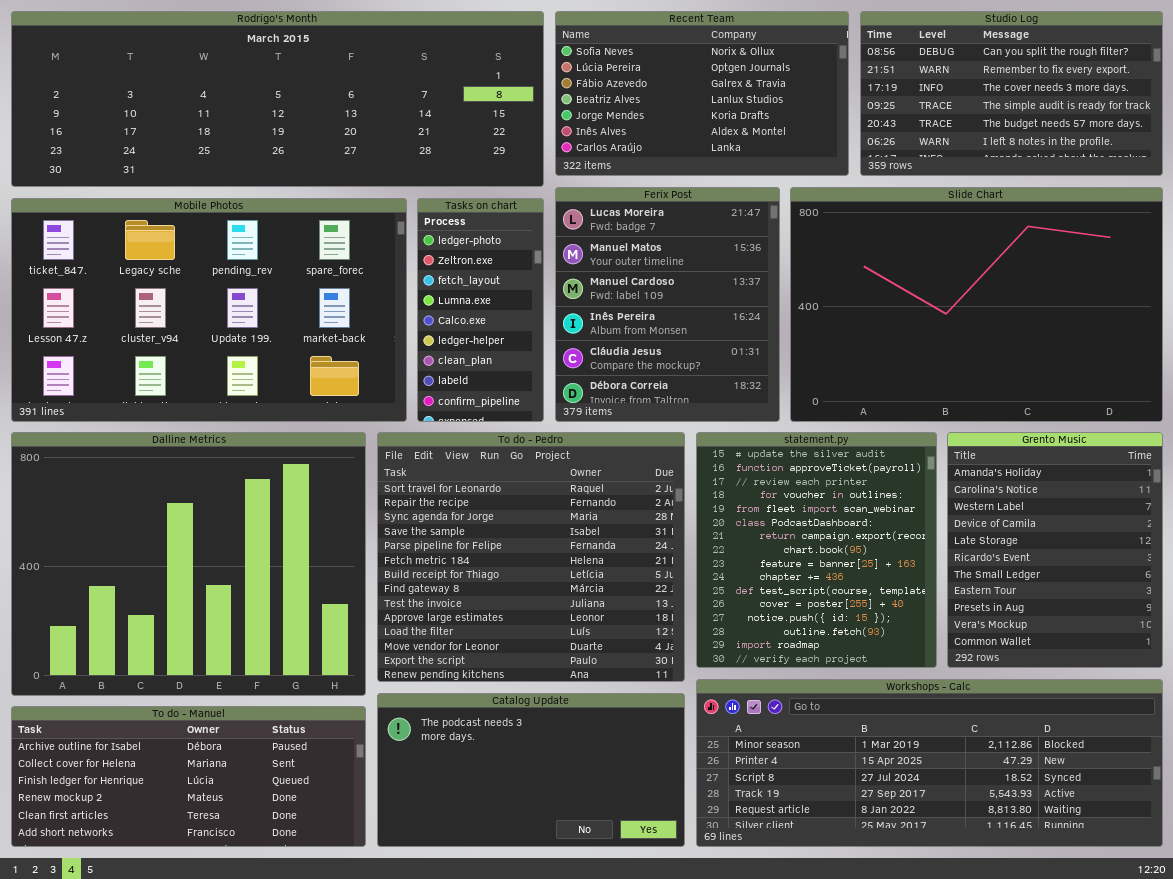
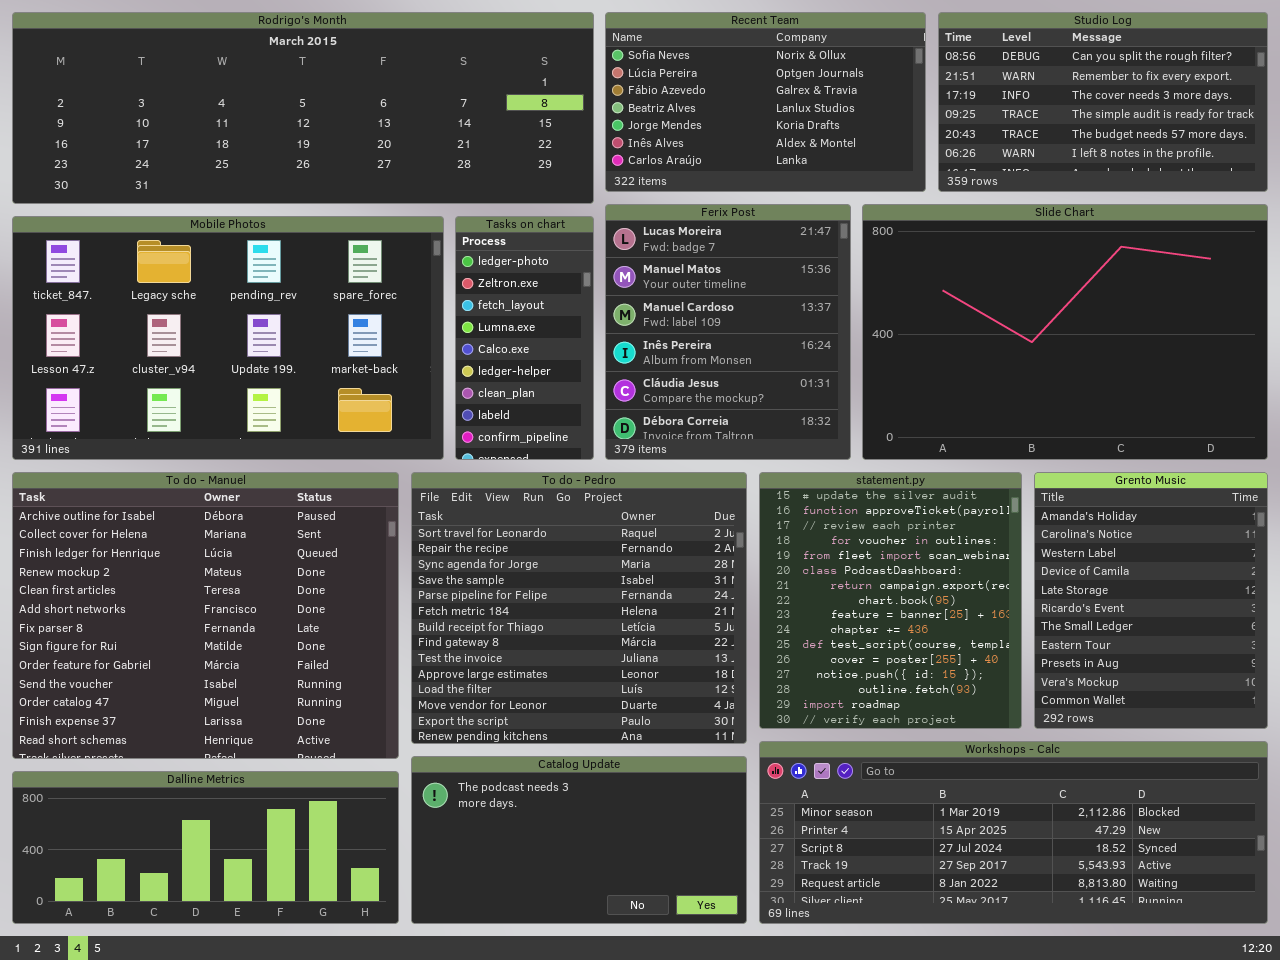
Dalline Metrics: [11,432,366,696] -> [12,771,399,924], moved, resized
To do - Manuel: [11,706,366,847] -> [12,472,399,759], moved, resized

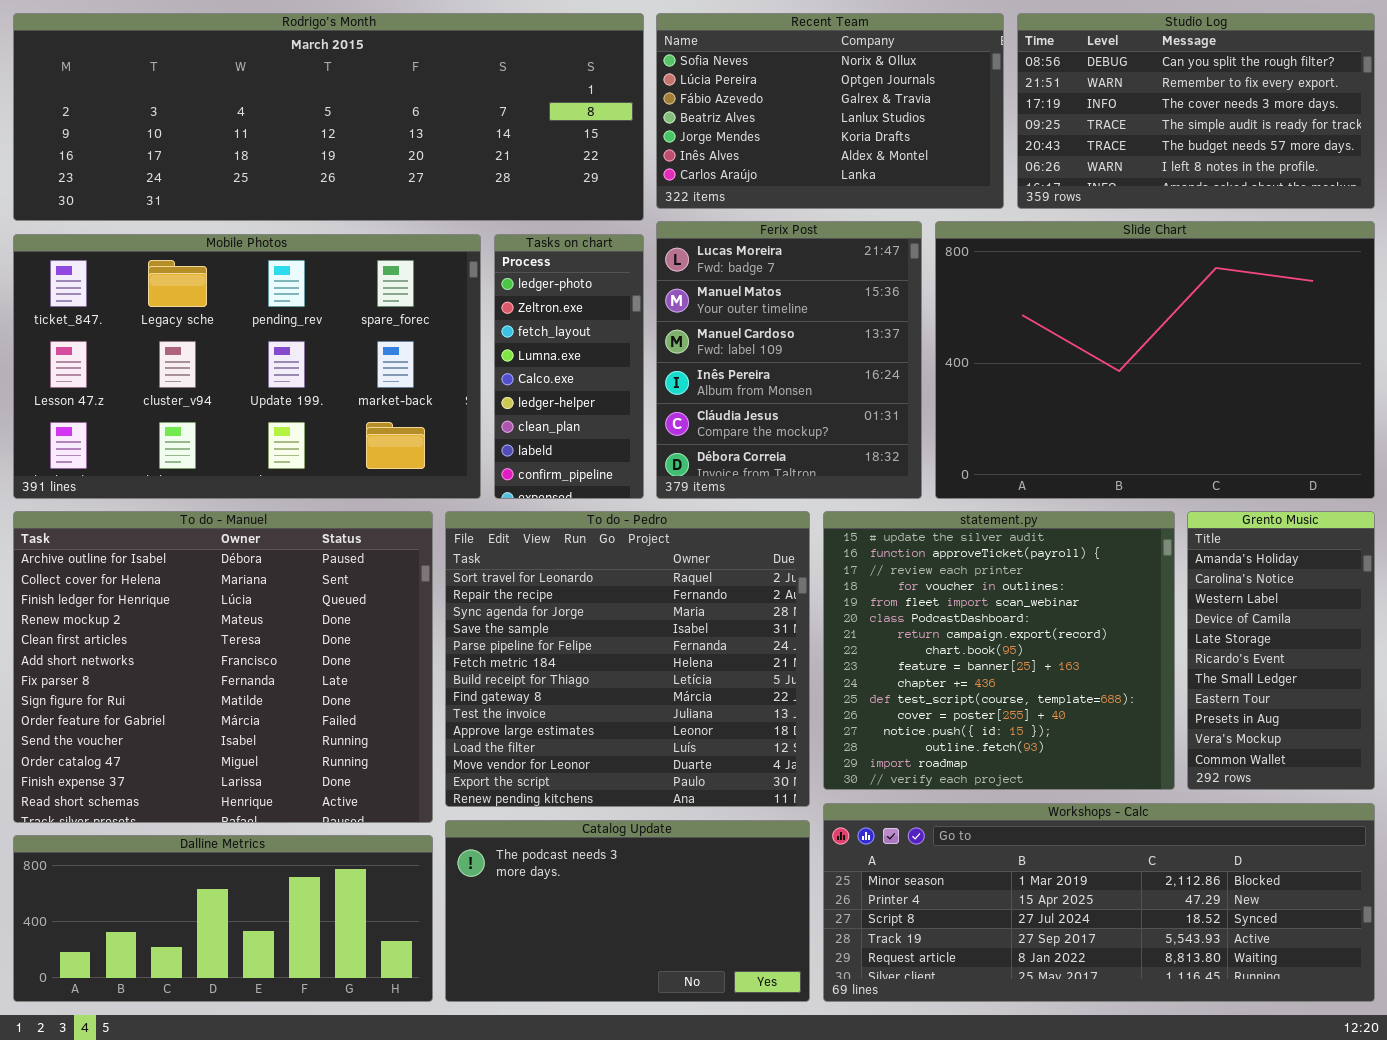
statement.py: [759,472,1022,729] -> [823,511,1175,790], resized
Grento Music: [1034,472,1268,729] -> [1187,511,1375,790], resized

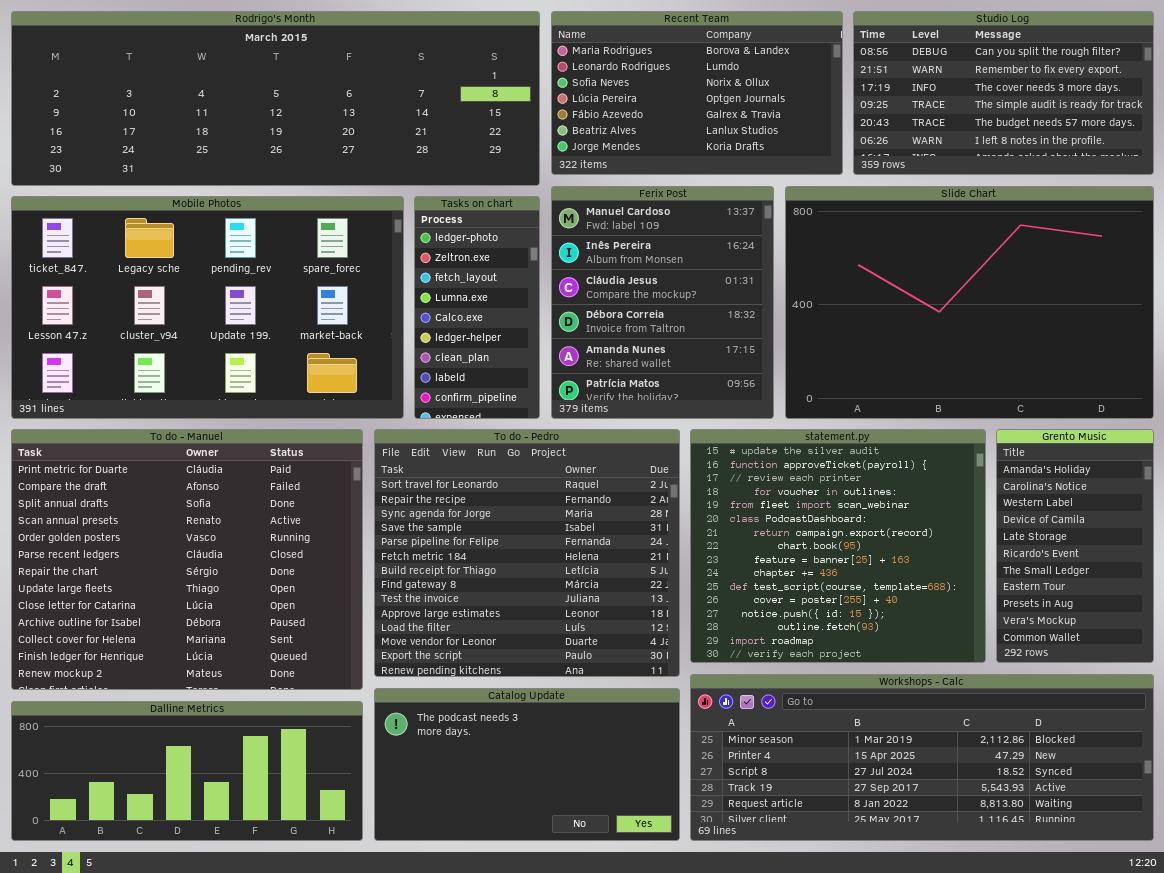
Recent Team: [656,13,1004,209] -> [551,11,843,175], scrolled up 2 rows
Ferix Post: [656,221,922,499] -> [551,186,774,419], scrolled down 2 rows
To do - Manuel: [13,511,433,823] -> [11,429,363,690], scrolled up 9 rows

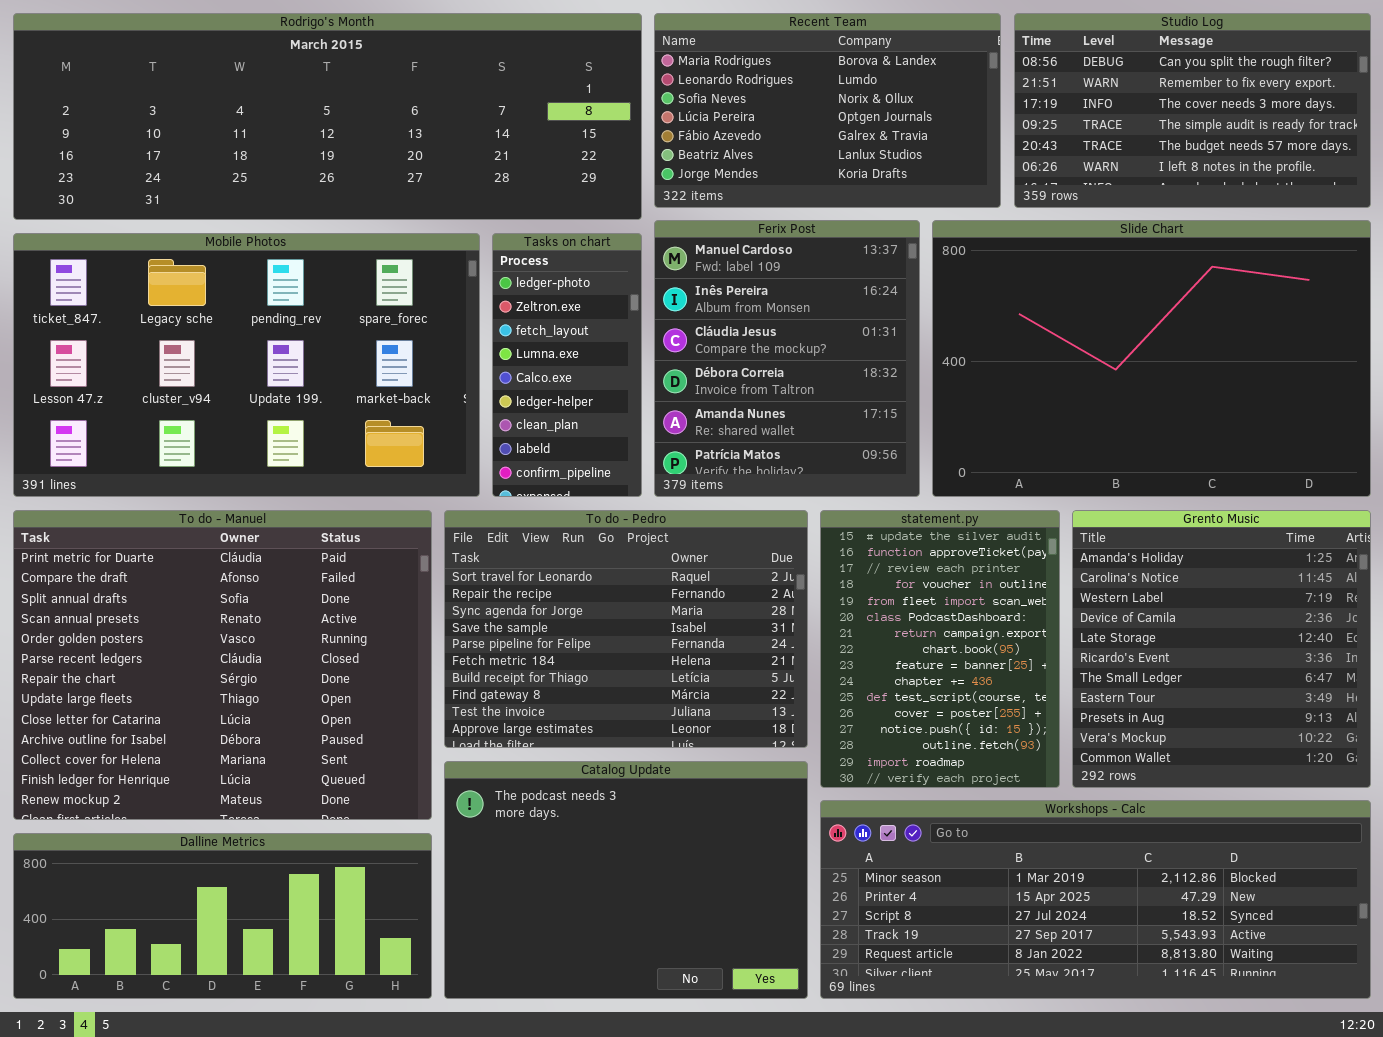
To do - Pedro: [374,429,680,677] -> [444,510,808,748], resized
statement.py: [690,429,986,663] -> [820,510,1060,788], resized
Grento Music: [996,429,1154,663] -> [1072,510,1371,788], resized
Catalog Update: [374,688,680,841] -> [444,761,808,999], resized

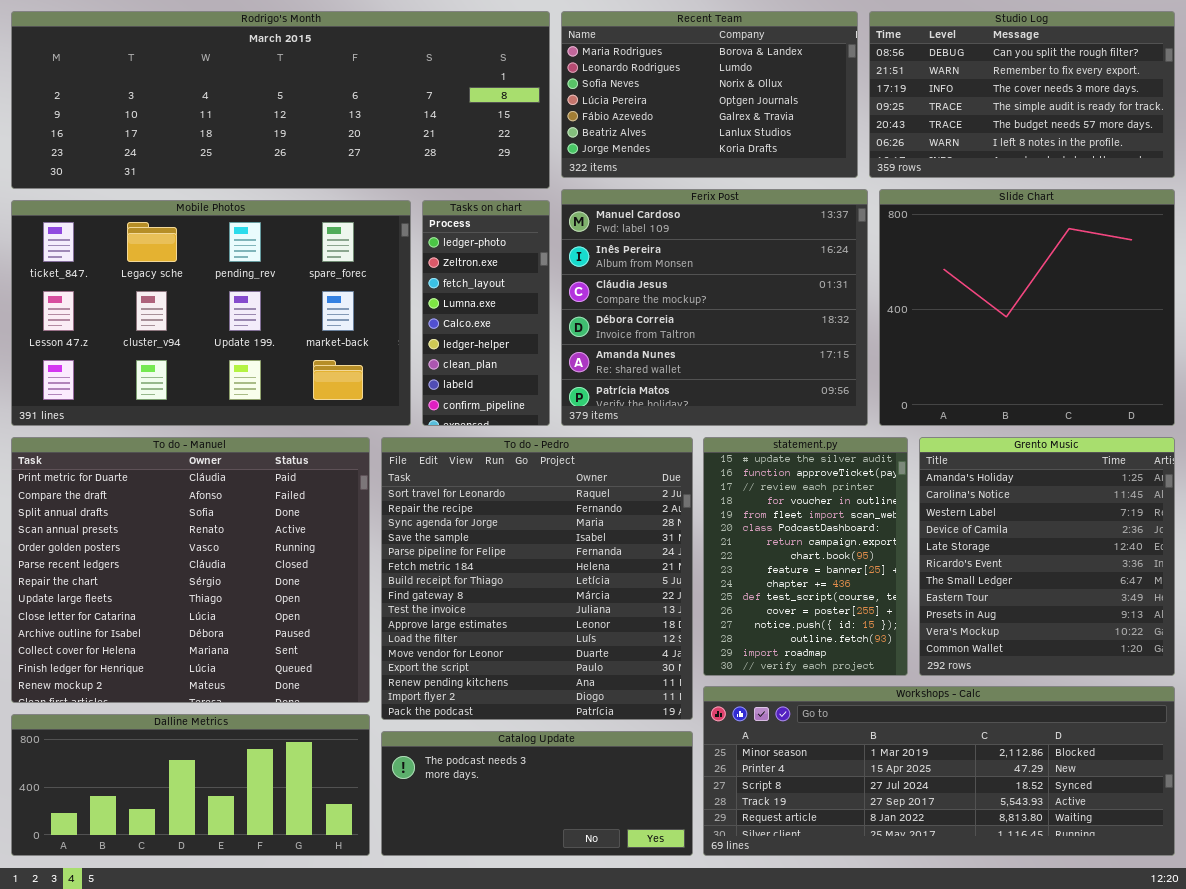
Ferix Post: [654,220,920,497] -> [561,189,868,426], resized
Slide Chart: [932,220,1371,497] -> [879,189,1175,426], resized
To do - Pedro: [444,510,808,748] -> [381,437,693,720], resized
Catalog Update: [444,761,808,999] -> [381,731,693,856], resized

